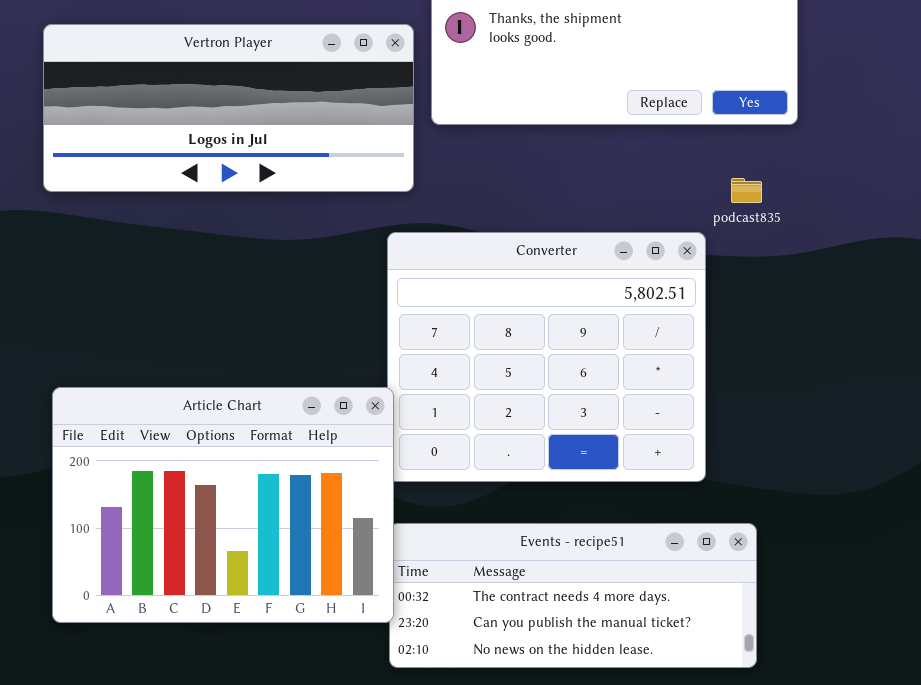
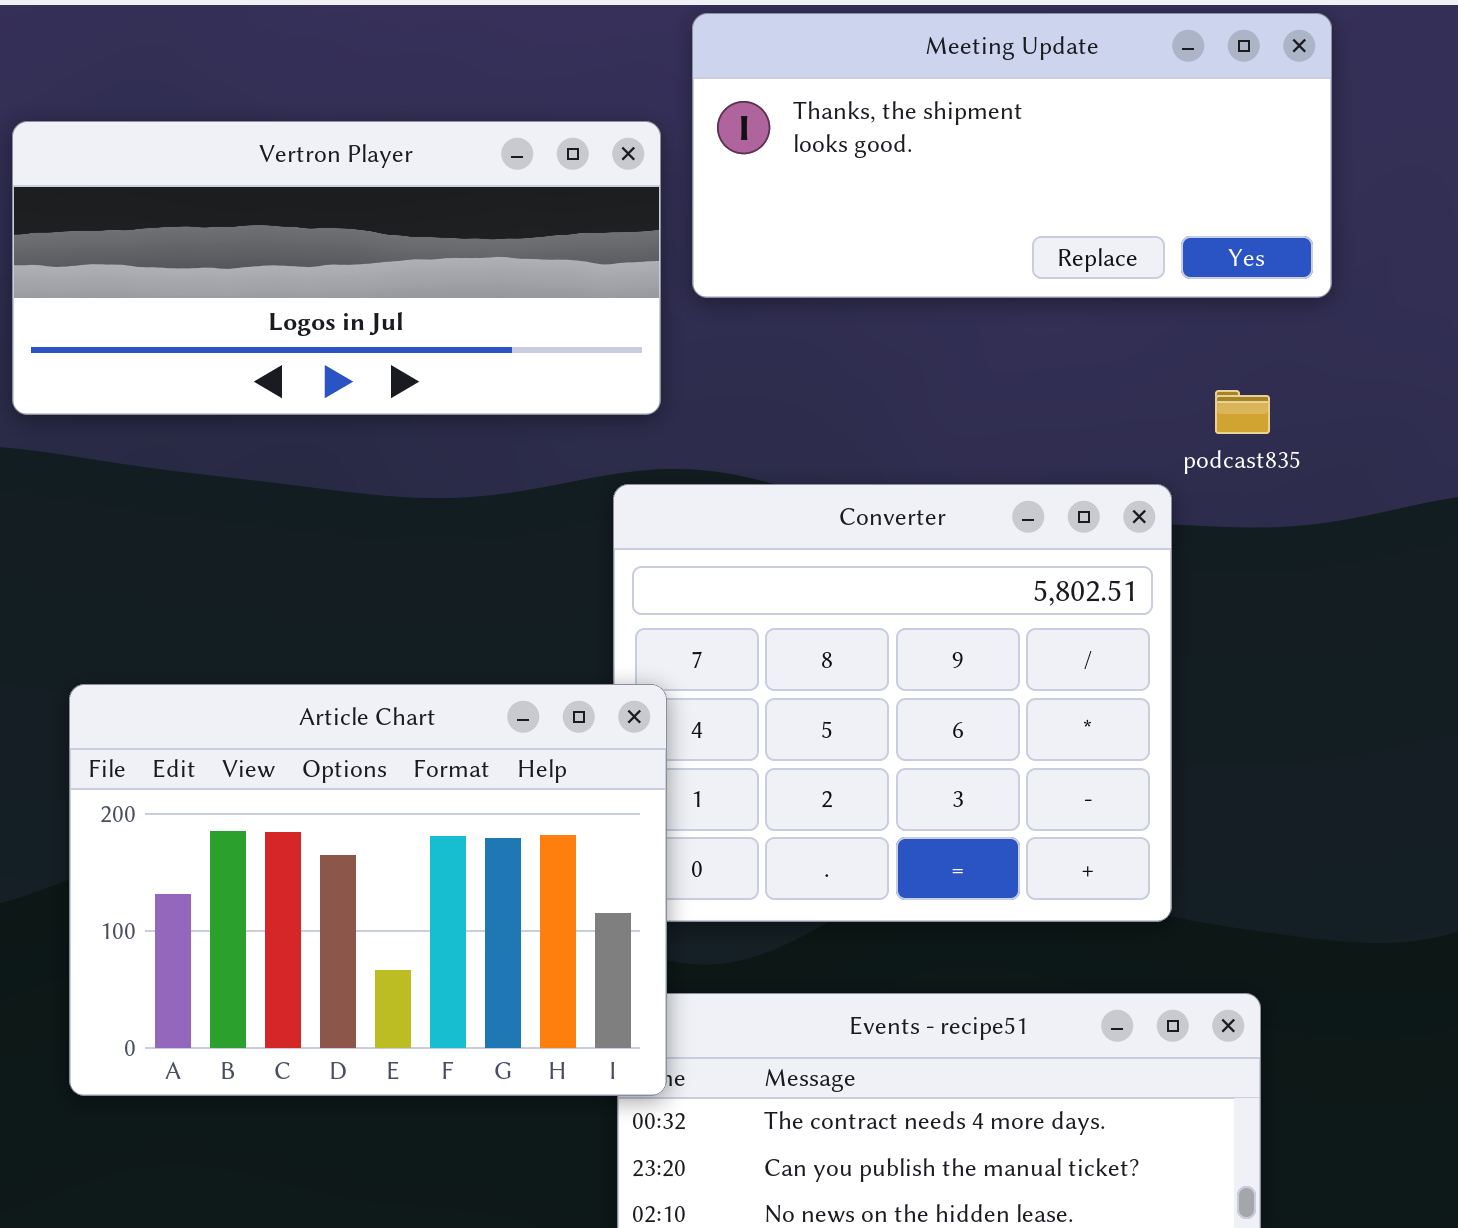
Article Chart: [52,387,394,623] -> [69,684,667,1096], moved

